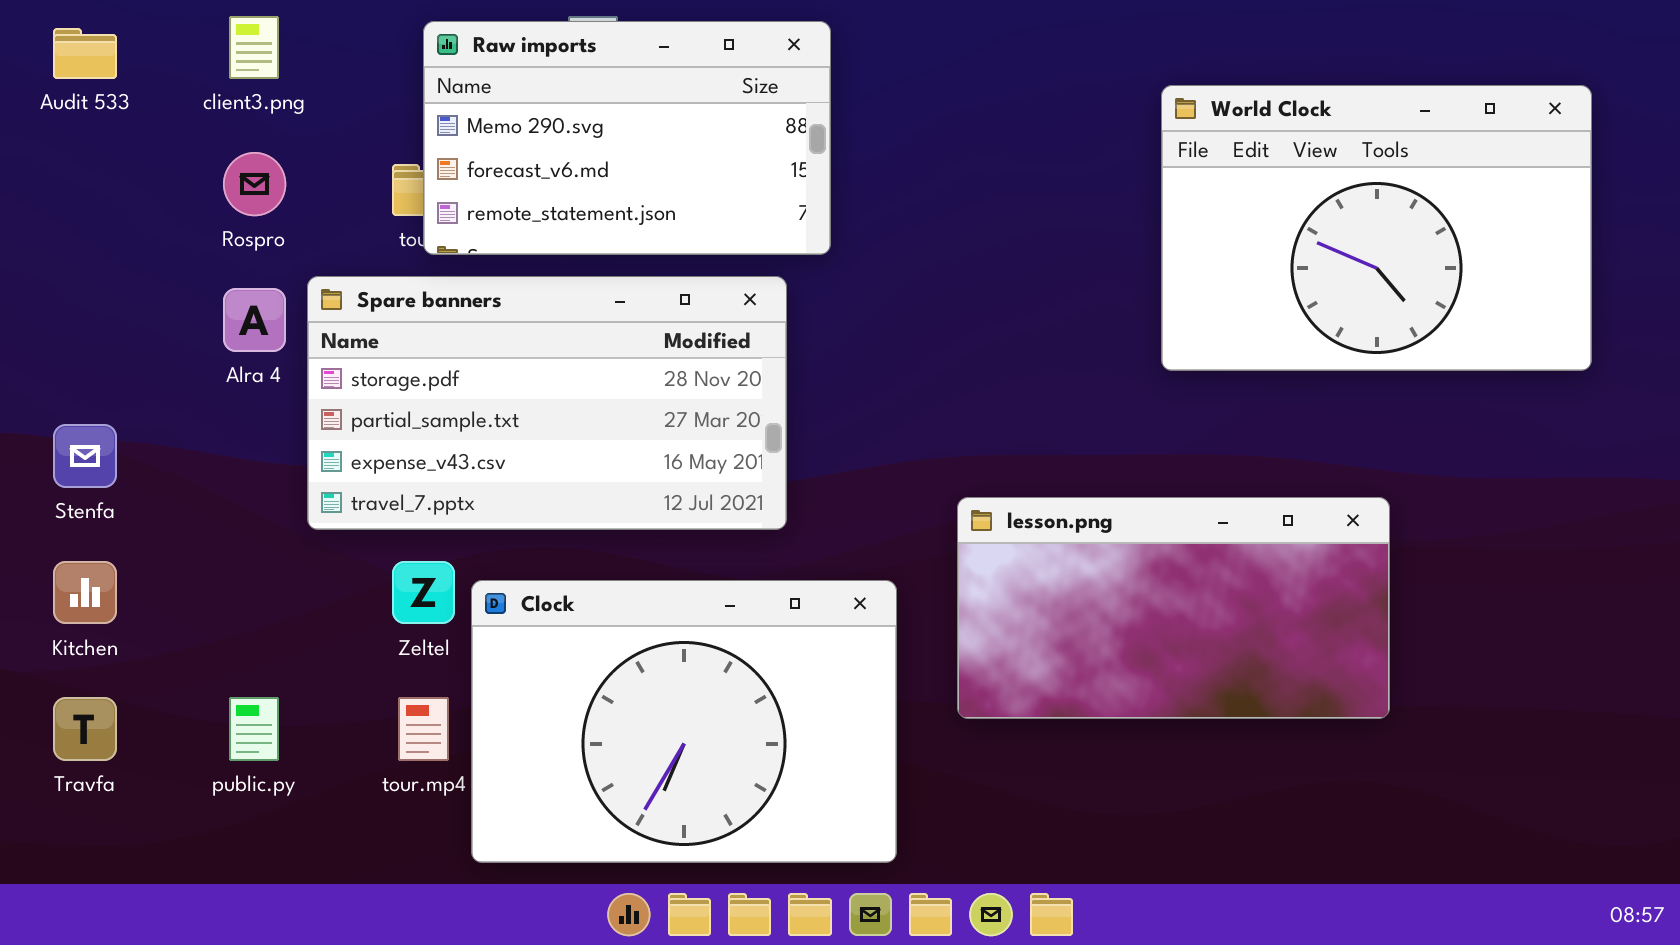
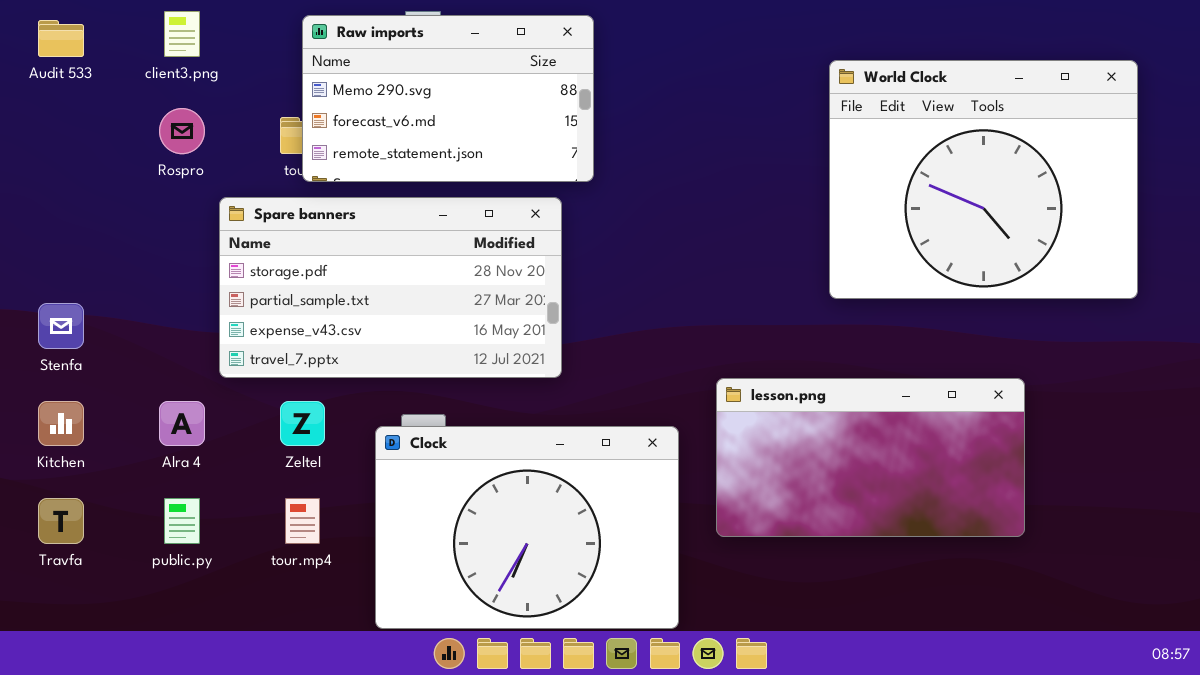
World Clock: [1161,85,1592,371] -> [829,60,1138,299], resized
Alra 4: [223,288,286,352] -> [159,401,205,446], moved
lesson.png: [957,497,1390,719] -> [716,378,1025,537], moved
Clock: [471,580,897,863] -> [375,426,679,629], moved

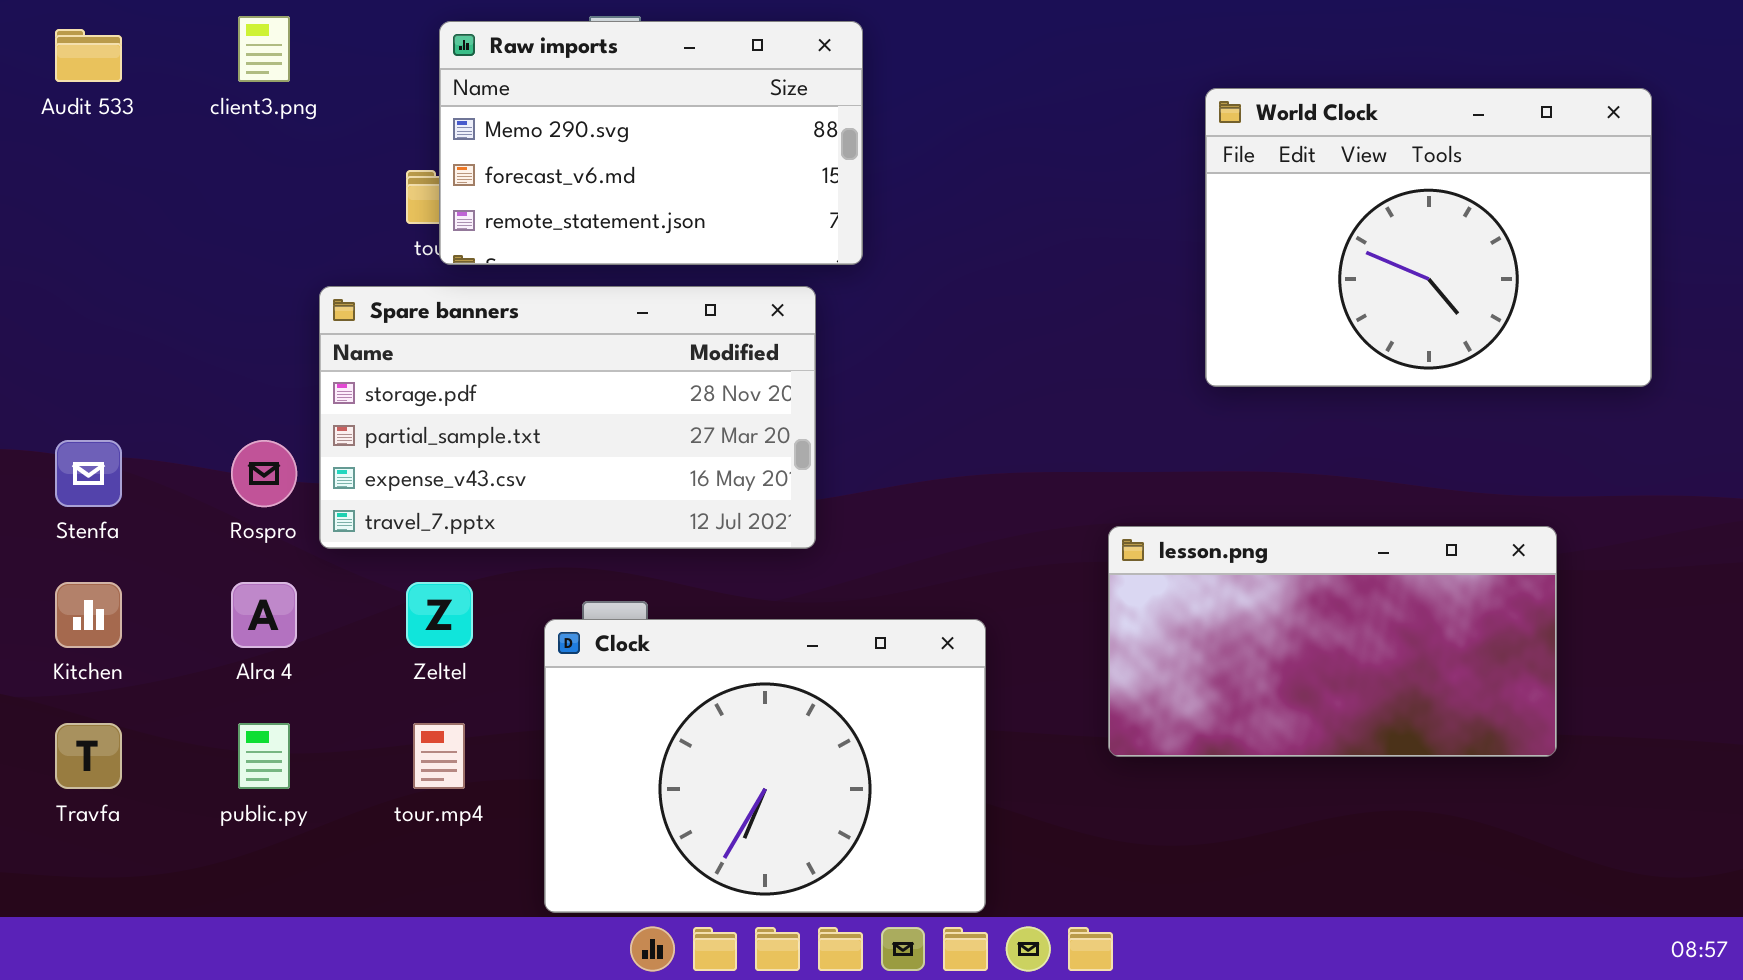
World Clock: [829,60,1138,299] -> [1205,88,1652,387], resized
Rospro: [159,108,205,154] -> [231,440,297,507], moved
lesson.png: [716,378,1025,537] -> [1108,526,1557,757], moved

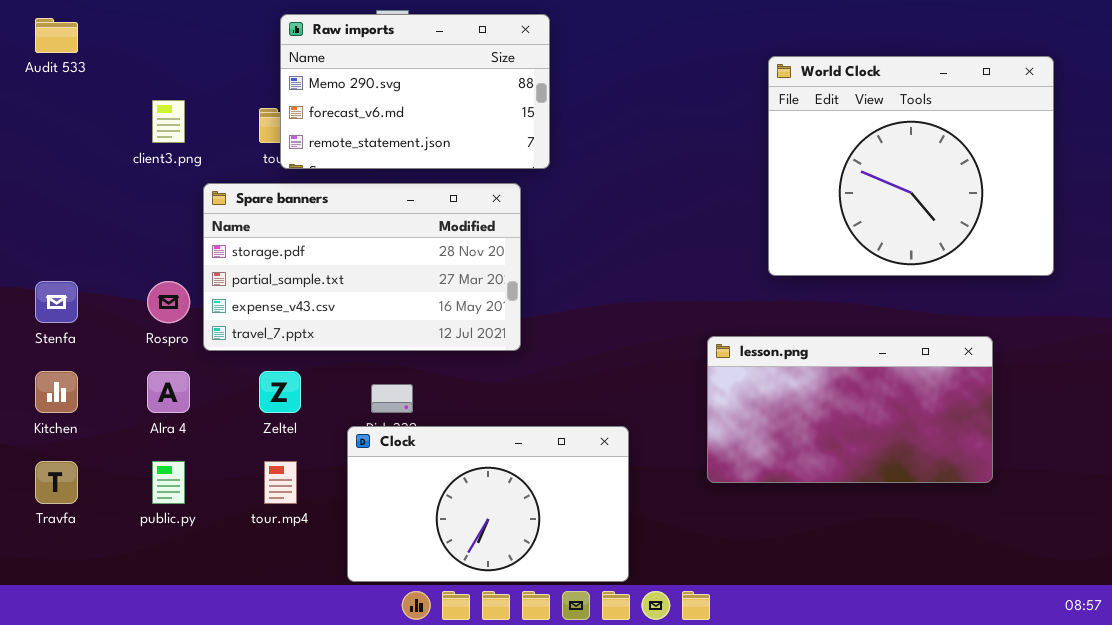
client3.png: [238,16,290,82] -> [152,100,185,143], moved
World Clock: [1205,88,1652,387] -> [768,56,1054,276], resized
Clock: [544,619,986,913] -> [347,426,629,582], resized

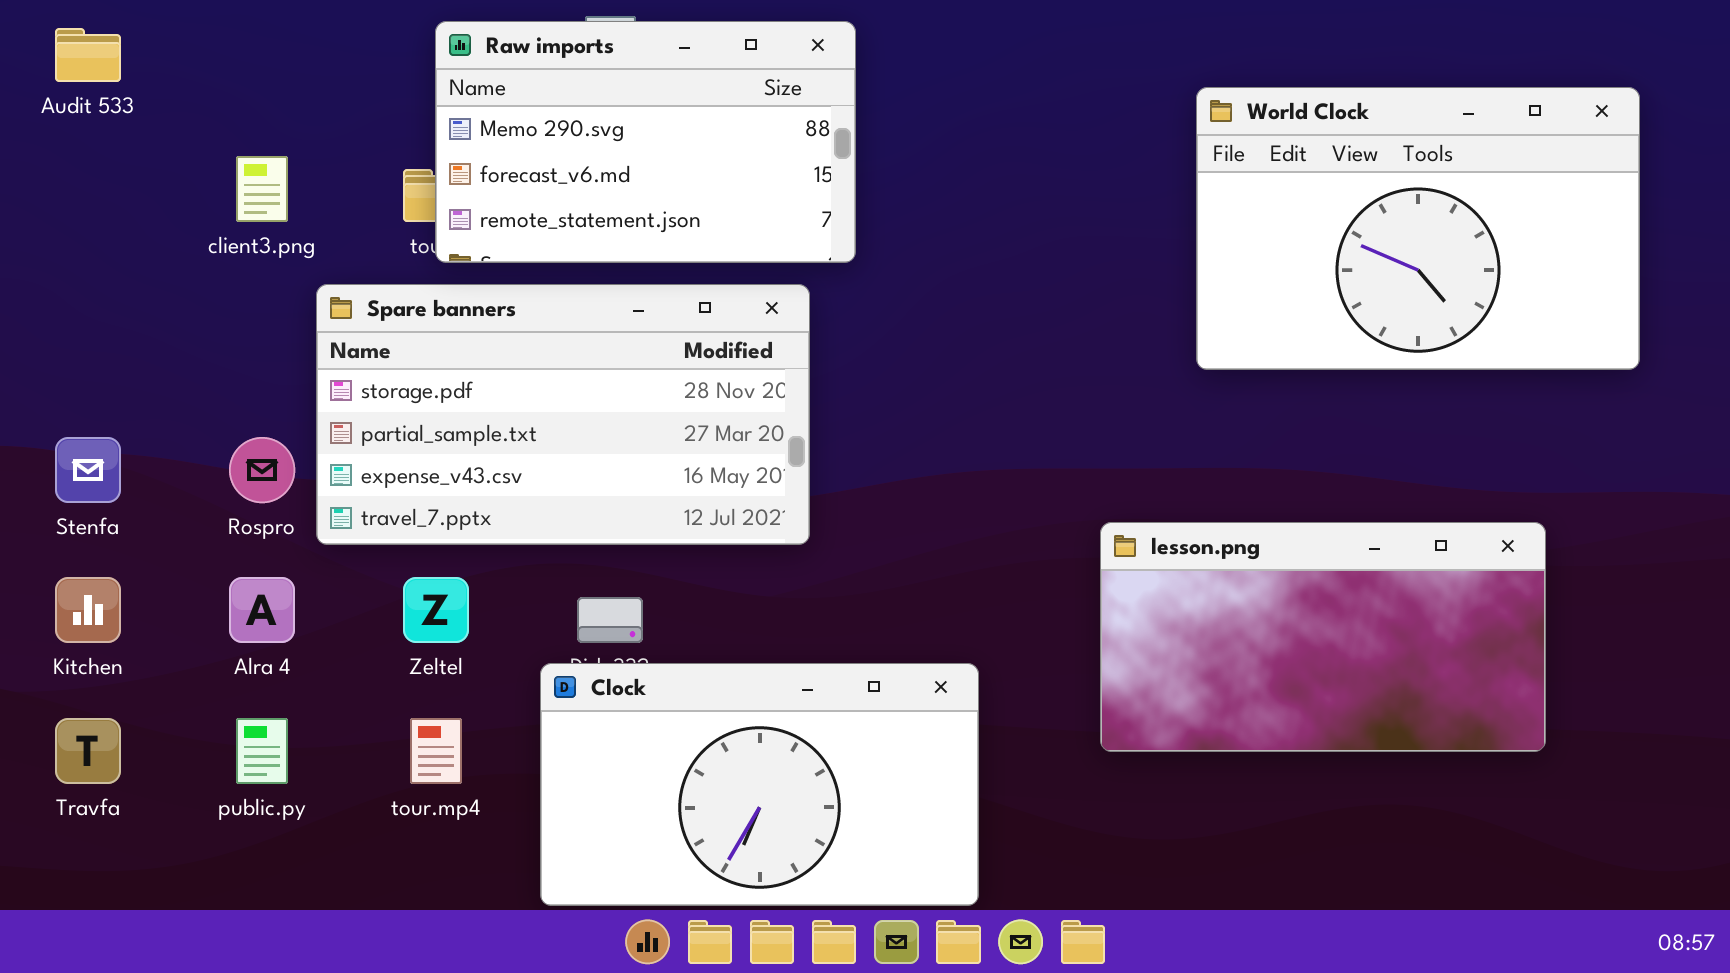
World Clock: [768,56,1054,276] -> [1196,87,1640,370], resized

